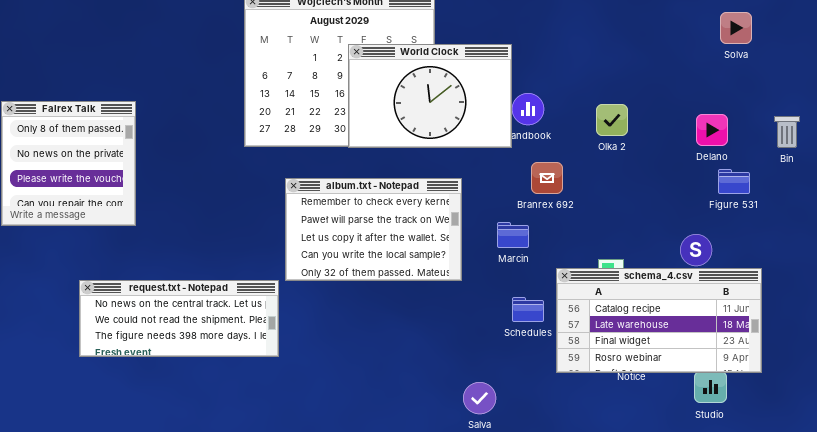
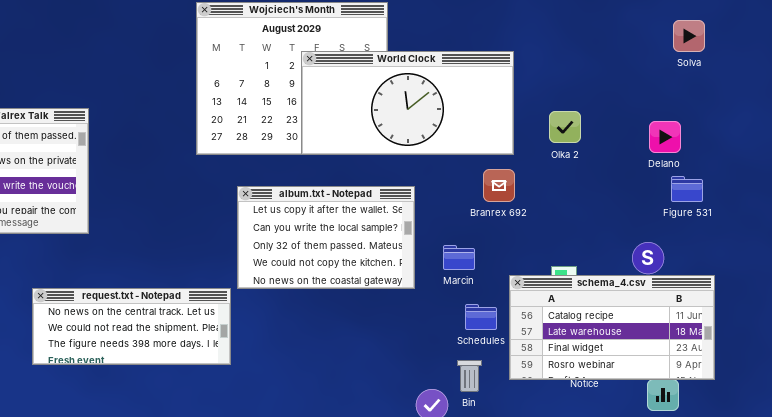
World Clock: [348,44,512,148] -> [301,51,514,155], resized
Bin: [774,116,800,148] -> [457,360,482,392], moved
album.txt - Notepad: [285,178,462,281] -> [237,186,415,289], scrolled down 2 rows
Marcin: [497,222,529,248] -> [443,245,475,270], moved

